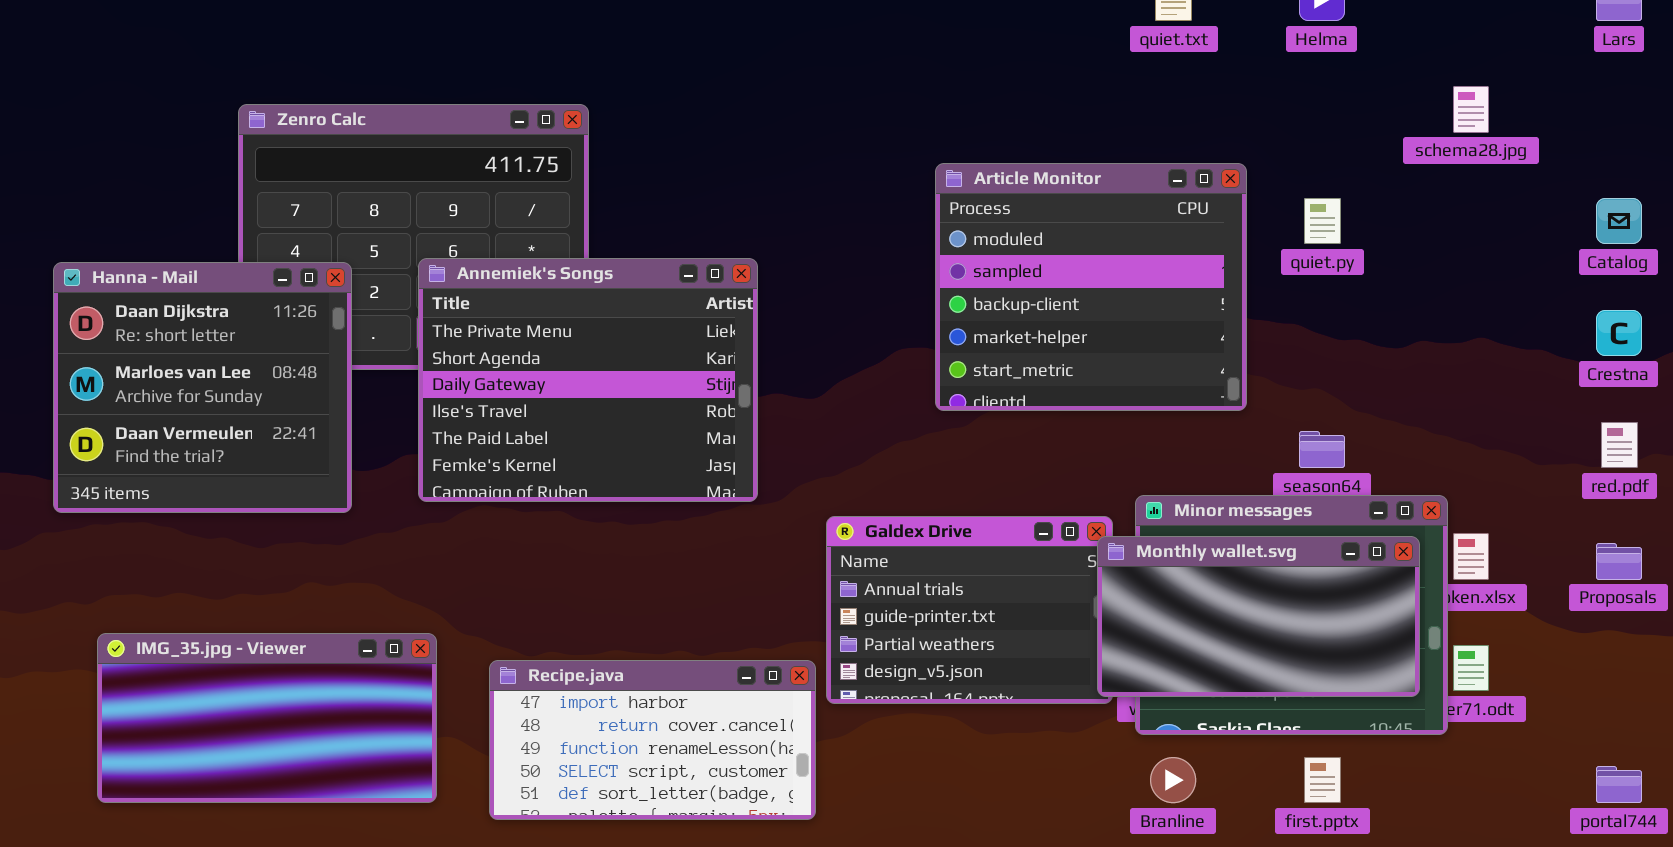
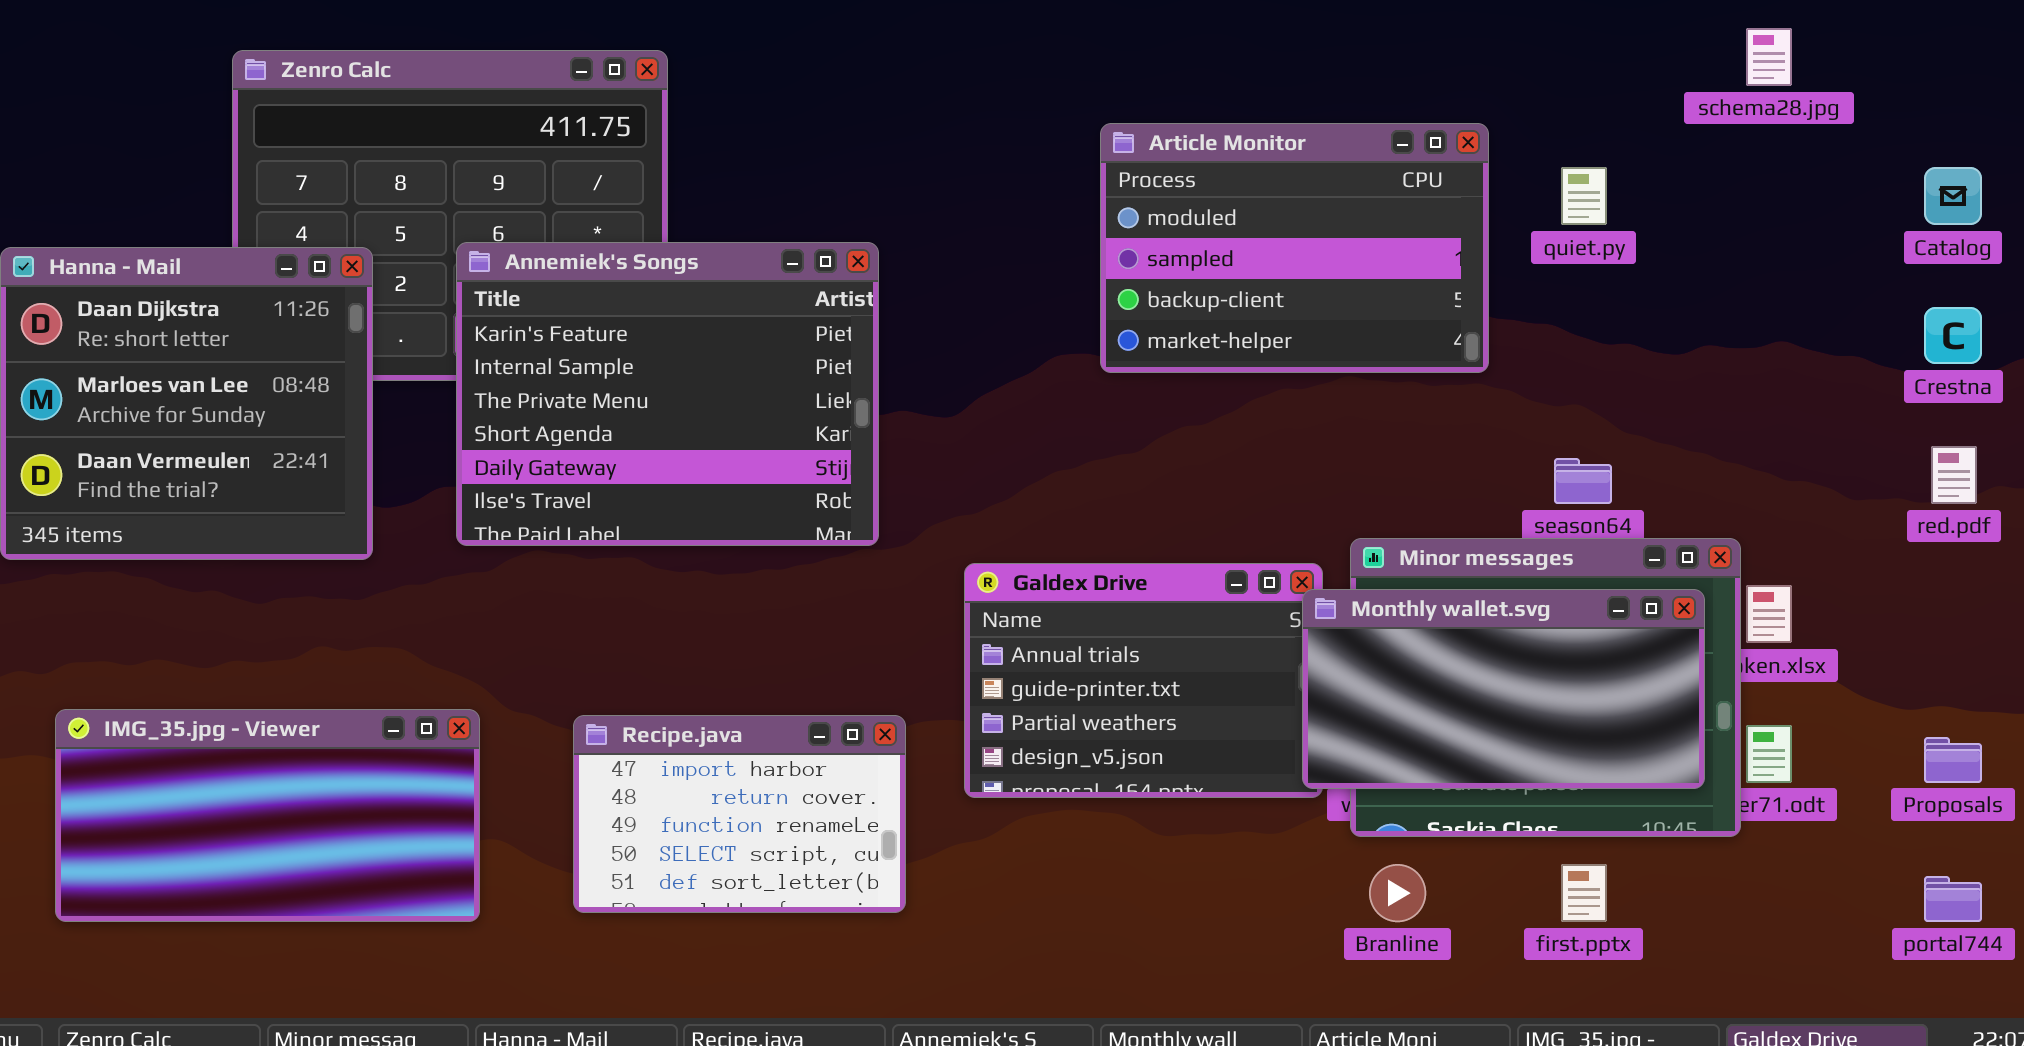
Article Monitor: [935,163,1247,411] -> [1100,123,1489,373], resized
Annemiek's Songs: [418,258,758,502] -> [456,242,879,546], scrolled up 2 rows
Proposals: [1596,543,1642,580] -> [1924,737,1982,783], moved
Recipe.java: [489,660,816,820] -> [573,715,906,913], moved, resized

